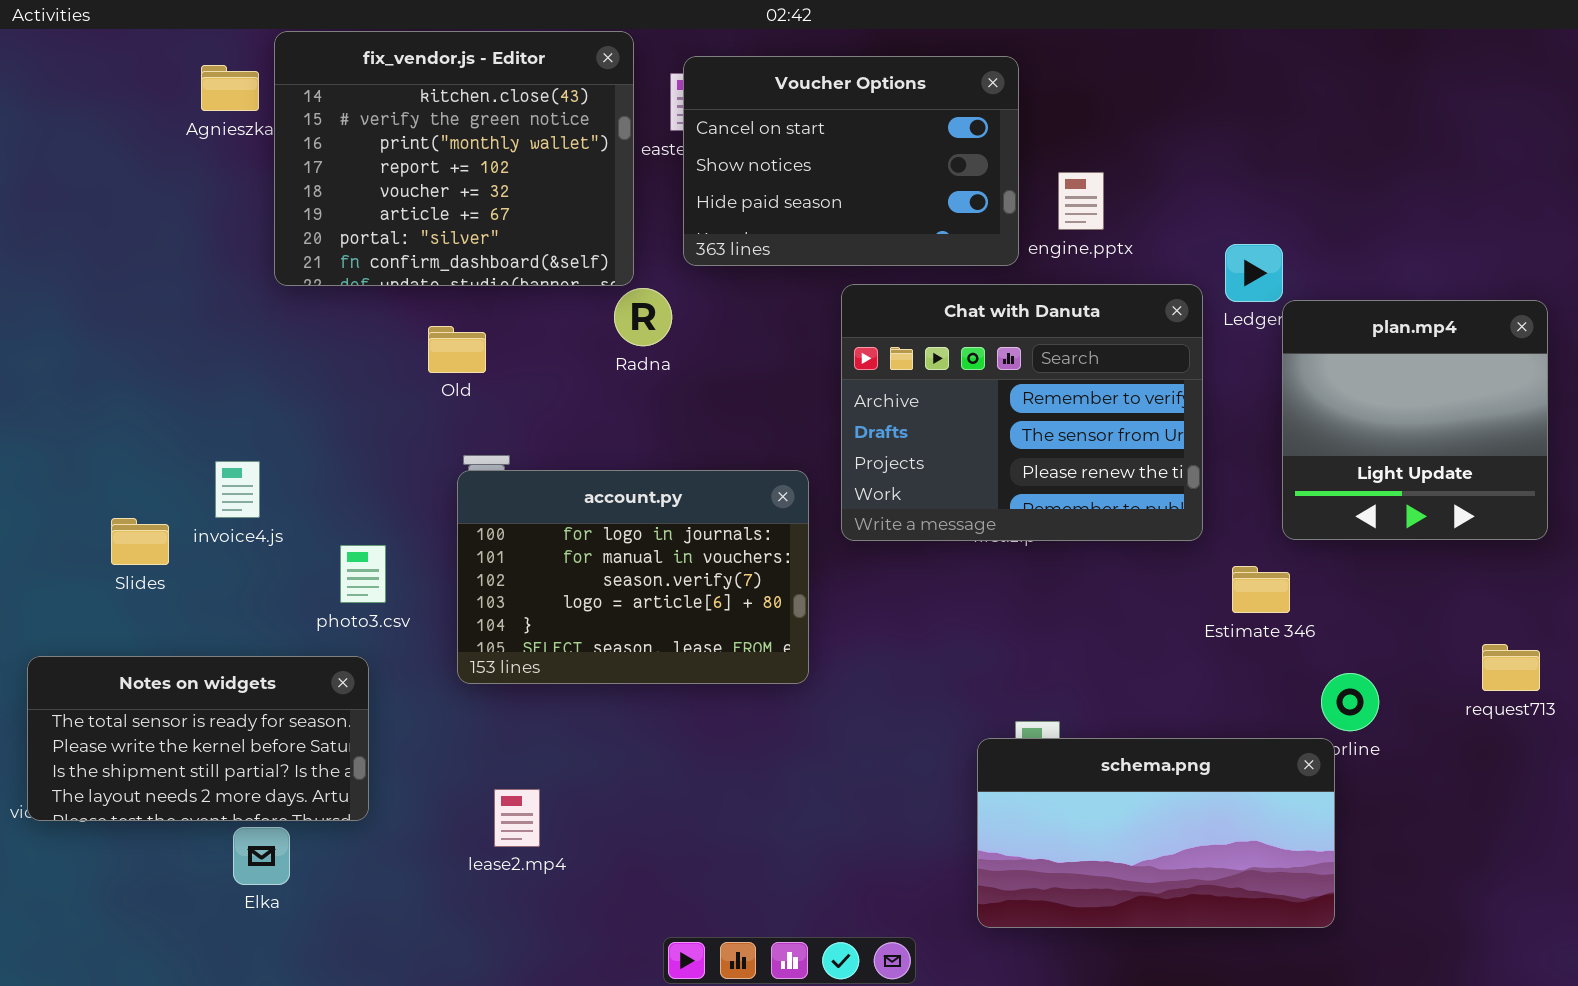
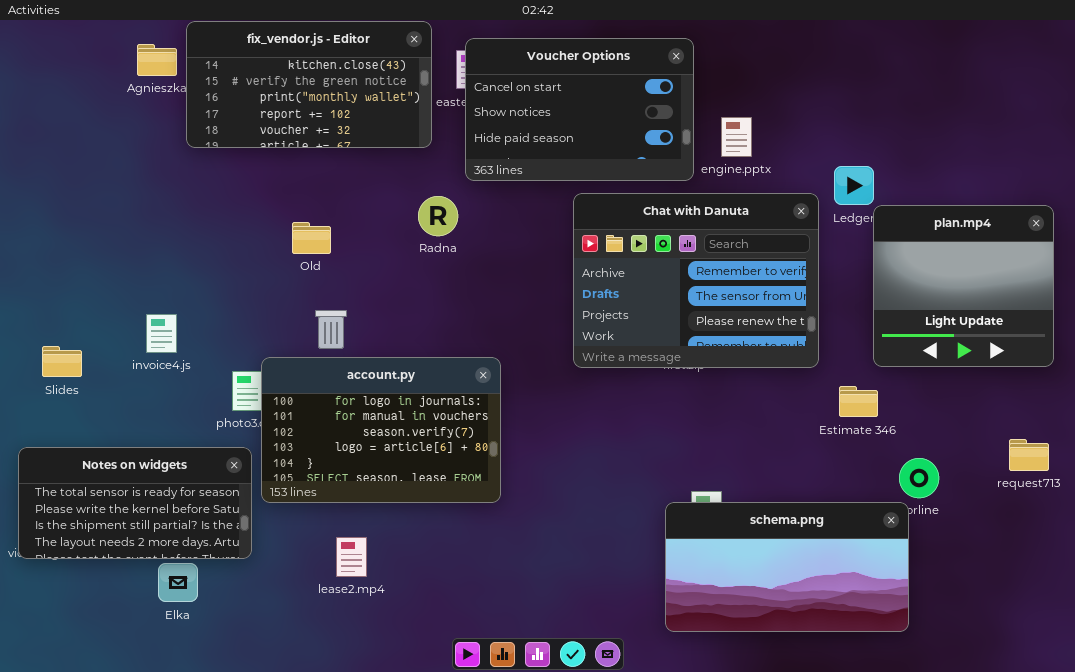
fix_vendor.js - Editor: [274,31,634,286] -> [186,21,432,148], resized
account.py: [457,470,809,684] -> [261,357,501,503], moved
Slides: [111,518,169,565] -> [42,346,82,377], moved

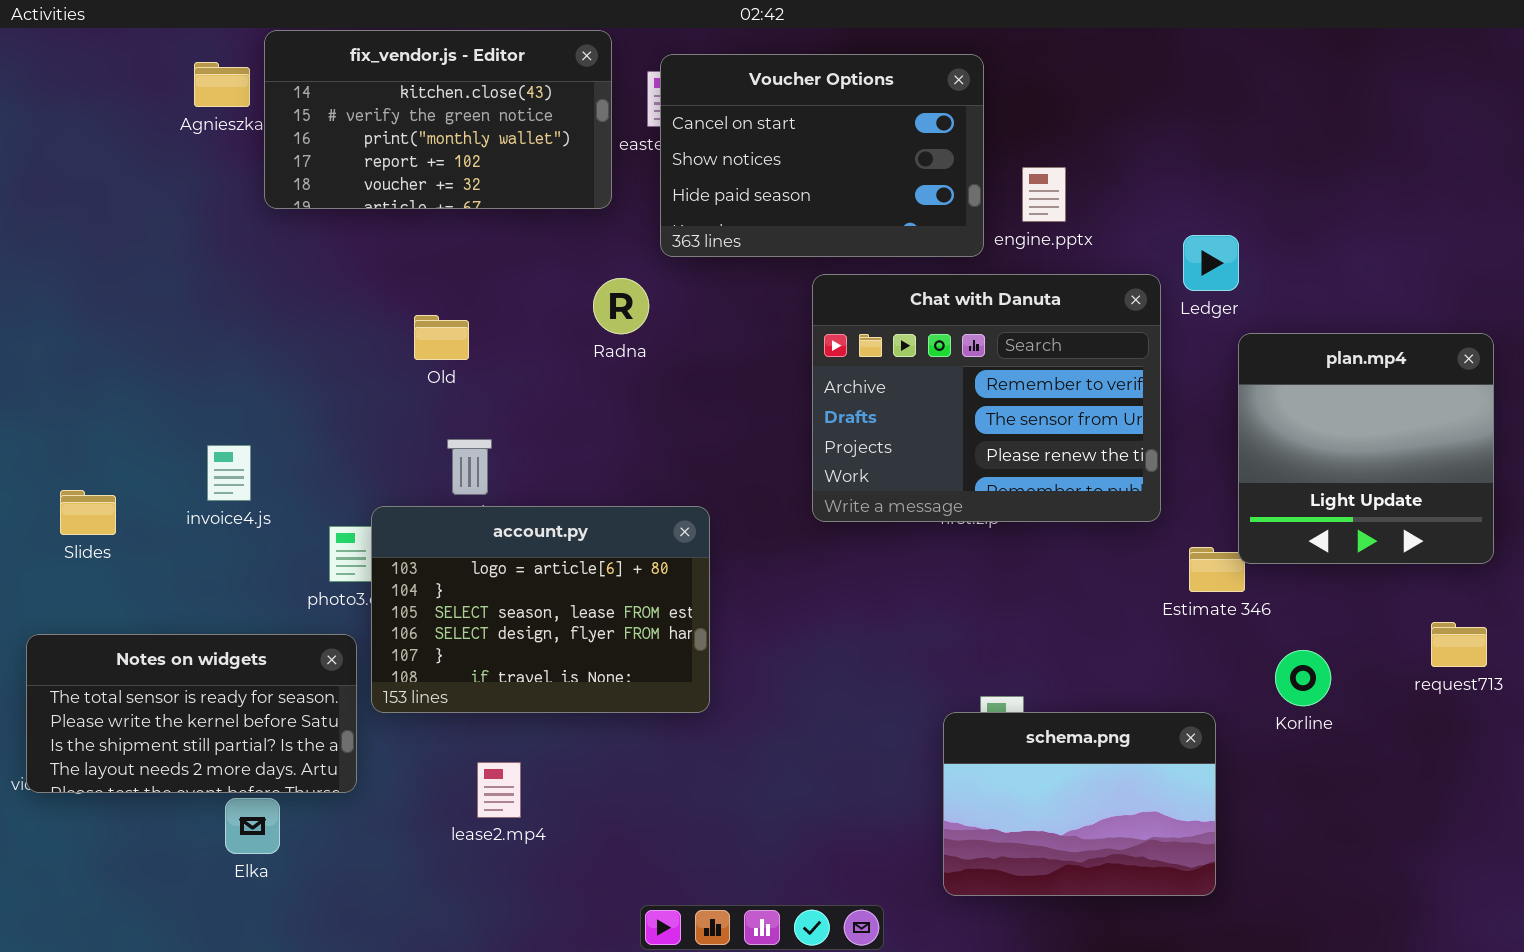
plan.mp4: [873,205,1054,367] -> [1238,333,1494,564], moved
account.py: [261,357,501,503] -> [371,506,710,713], scrolled down 3 rows
schema.png: [665,502,909,632] -> [943,712,1216,896], resized

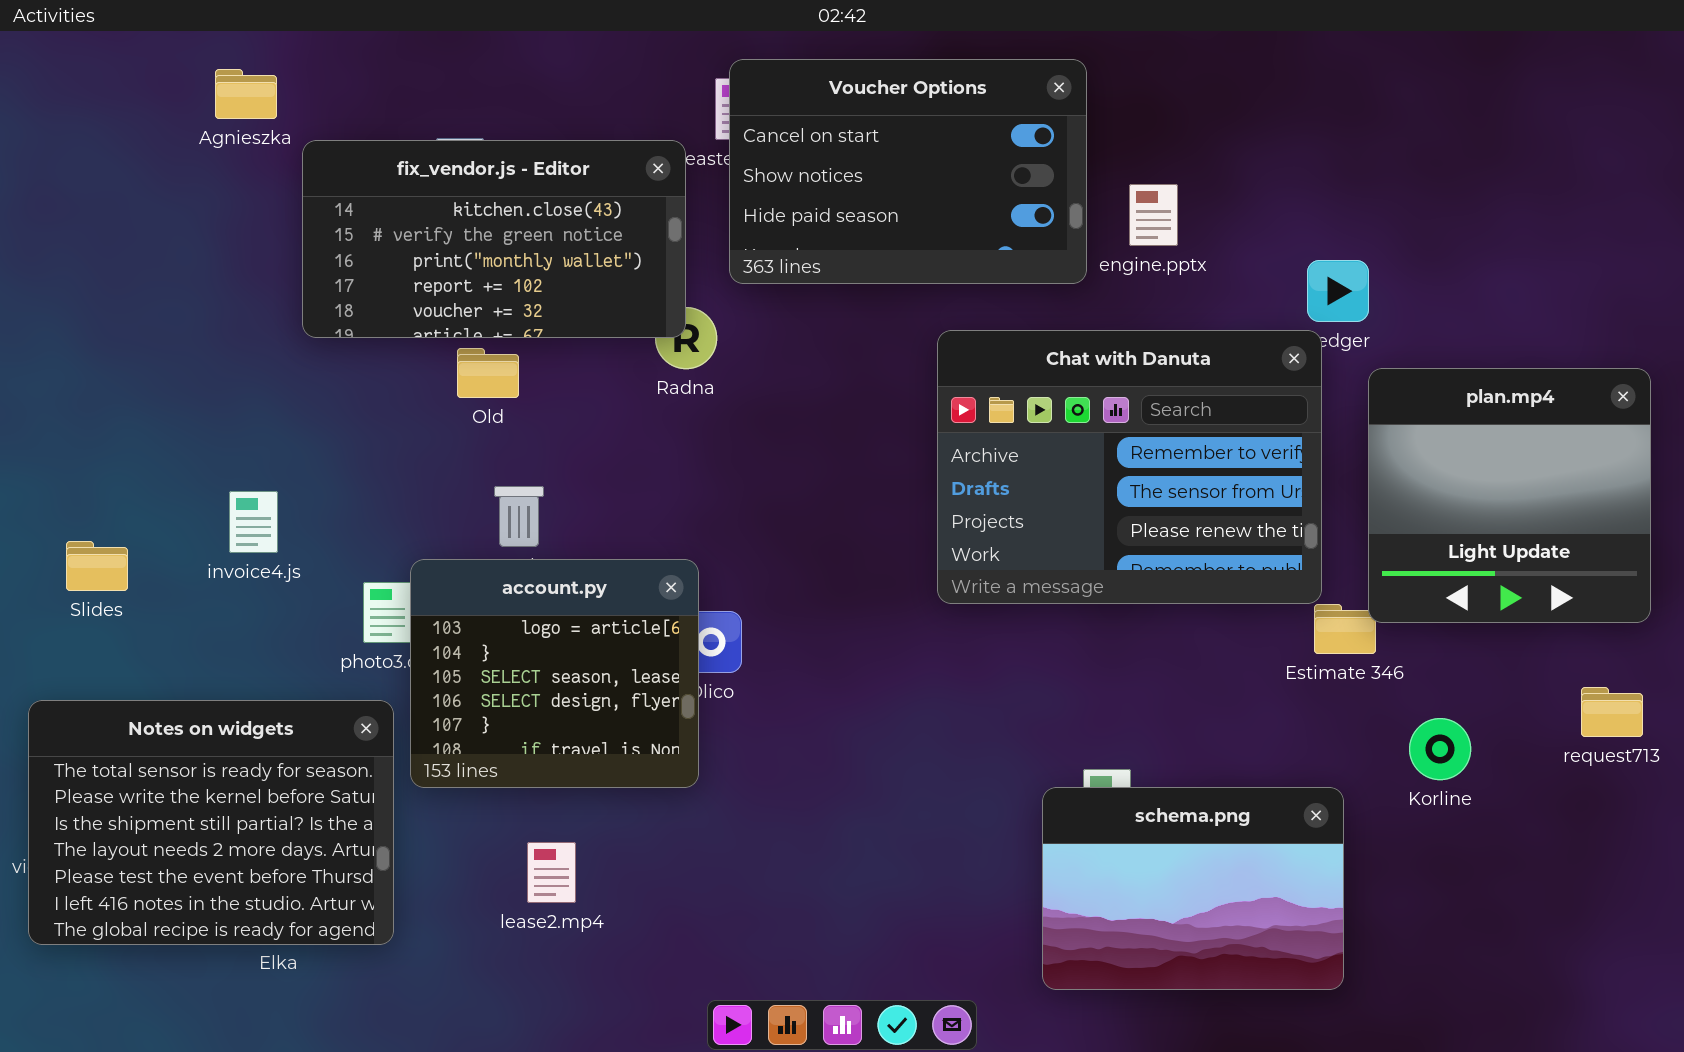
fix_vendor.js - Editor: [264,30,612,209] -> [302,140,686,338], moved
Chat with Danuta: [812,274,1161,522] -> [937,330,1322,604], moved
account.py: [371,506,710,713] -> [410,559,699,788], resized
Notes on widgets: [26,634,357,793] -> [28,700,394,945], resized

